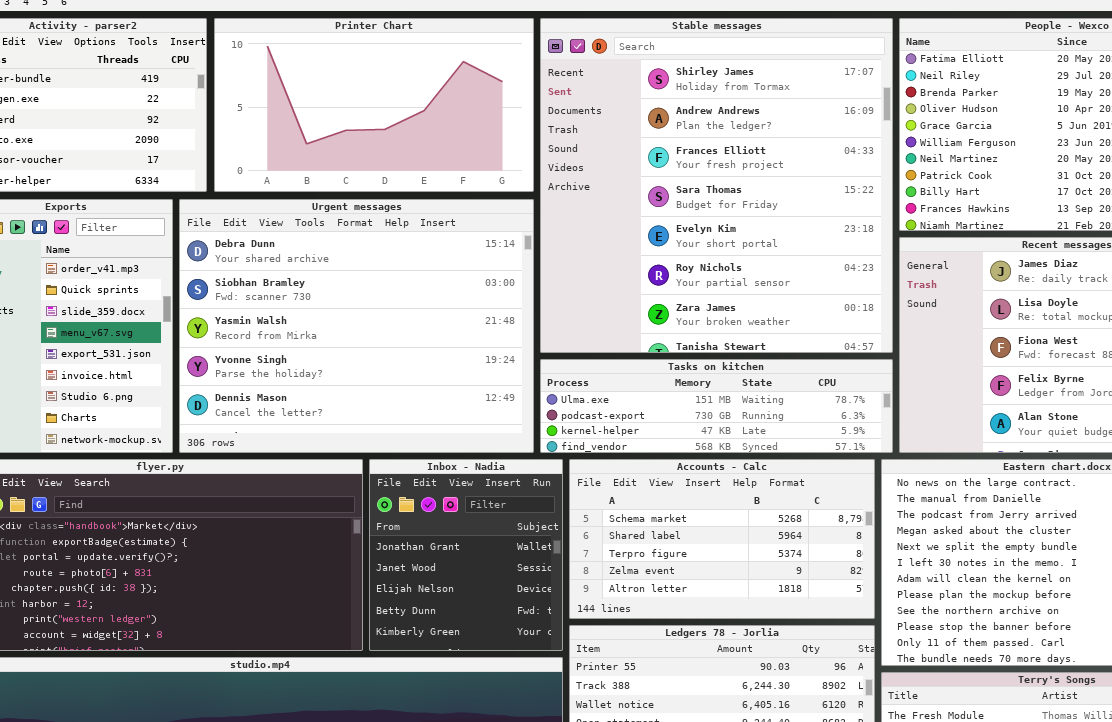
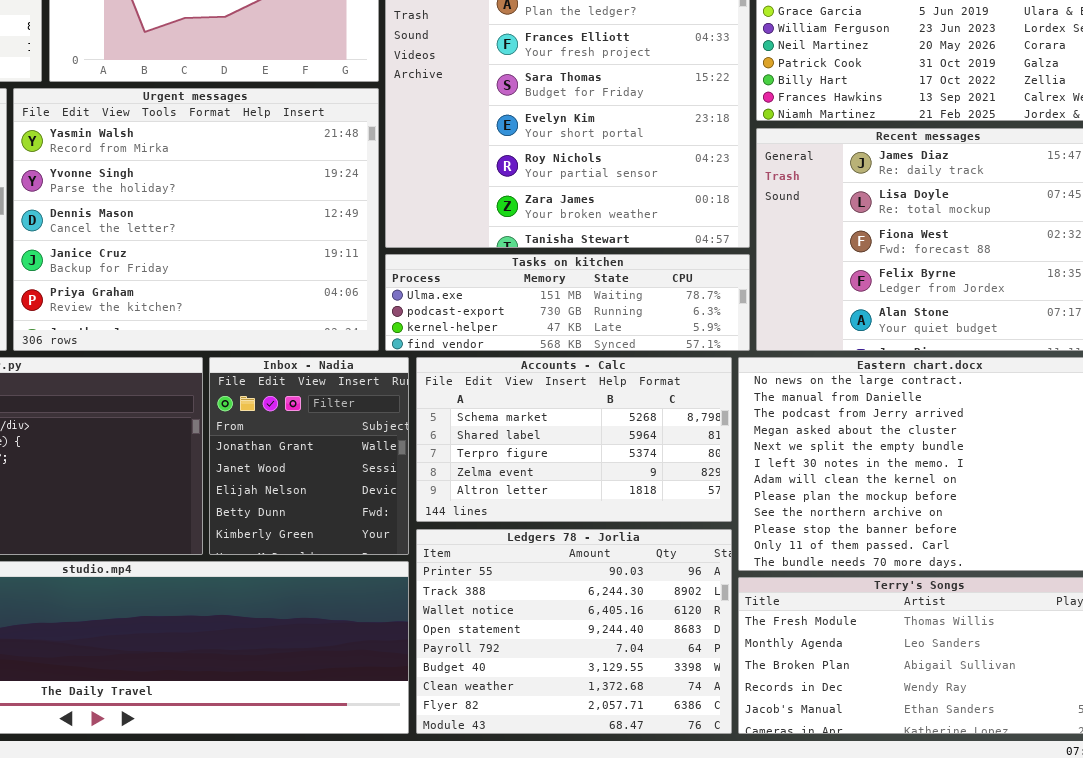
Urgent messages: [179,199,534,453] -> [13,88,379,351], scrolled down 2 rows

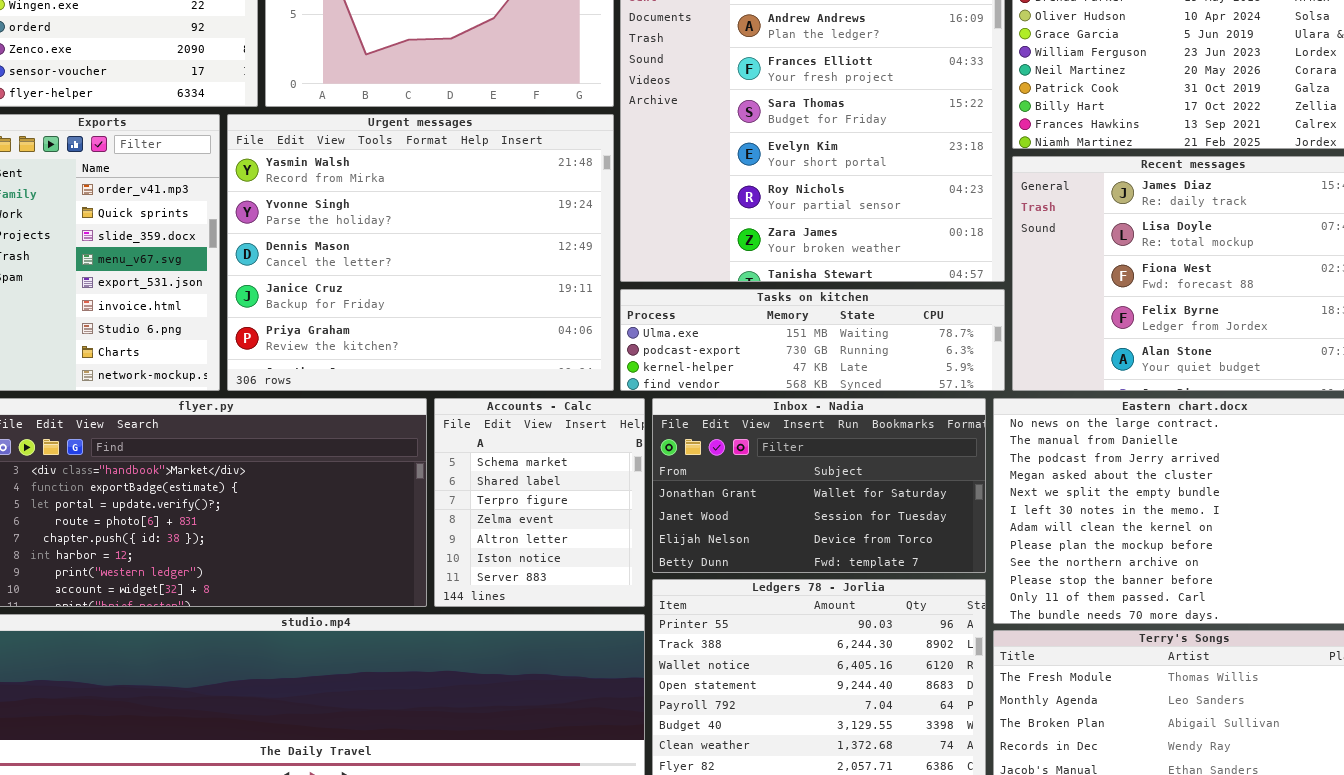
Inbox - Nadia: [209,357,409,555] -> [652,398,986,573], moved, resized
Accounts - Calc: [416,357,732,522] -> [434,398,645,607], moved, resized

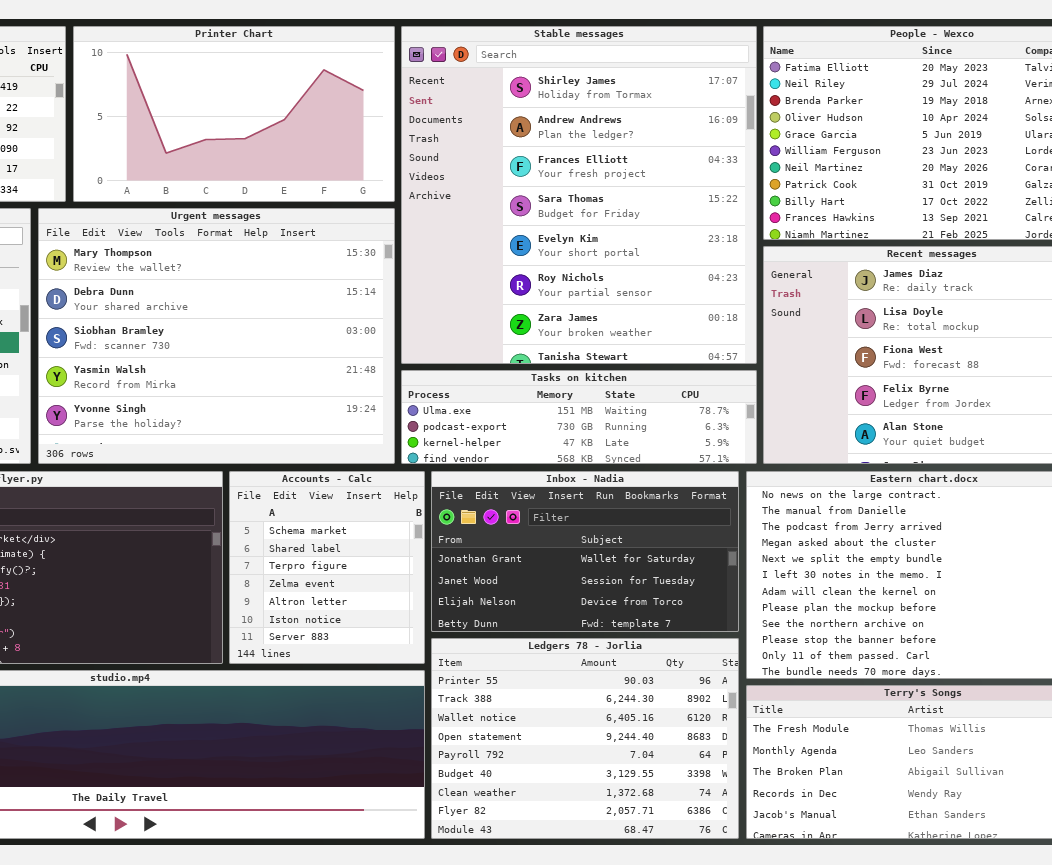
Urgent messages: [227,114,614,391] -> [38,208,395,464], scrolled up 3 rows

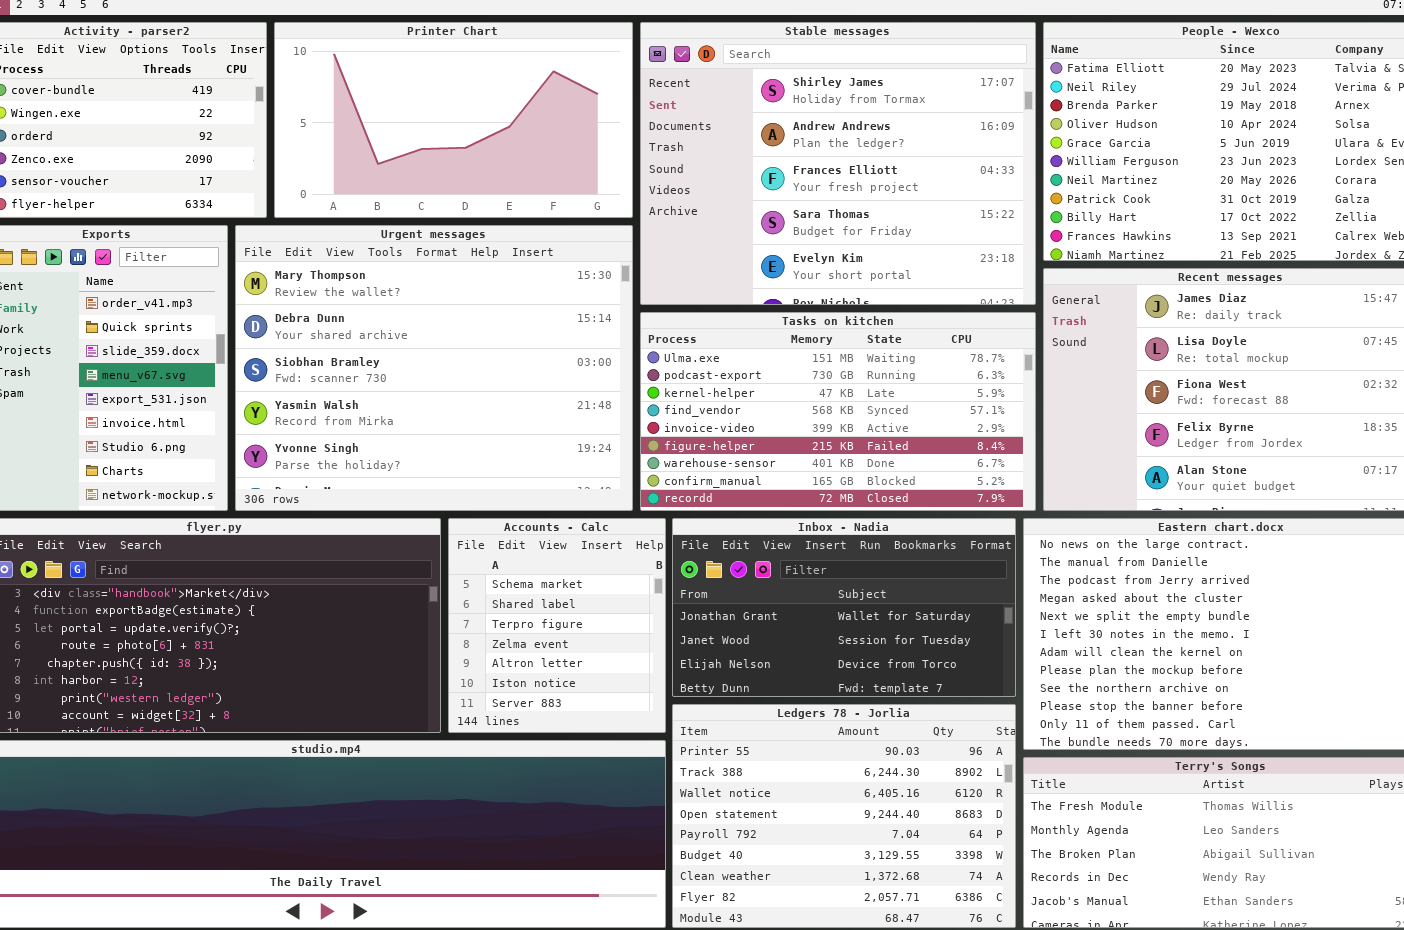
Stable messages: [401,26,757,364] -> [640,22,1036,305], resized
Tasks on kitchen: [401,370,757,464] -> [640,312,1036,511], resized

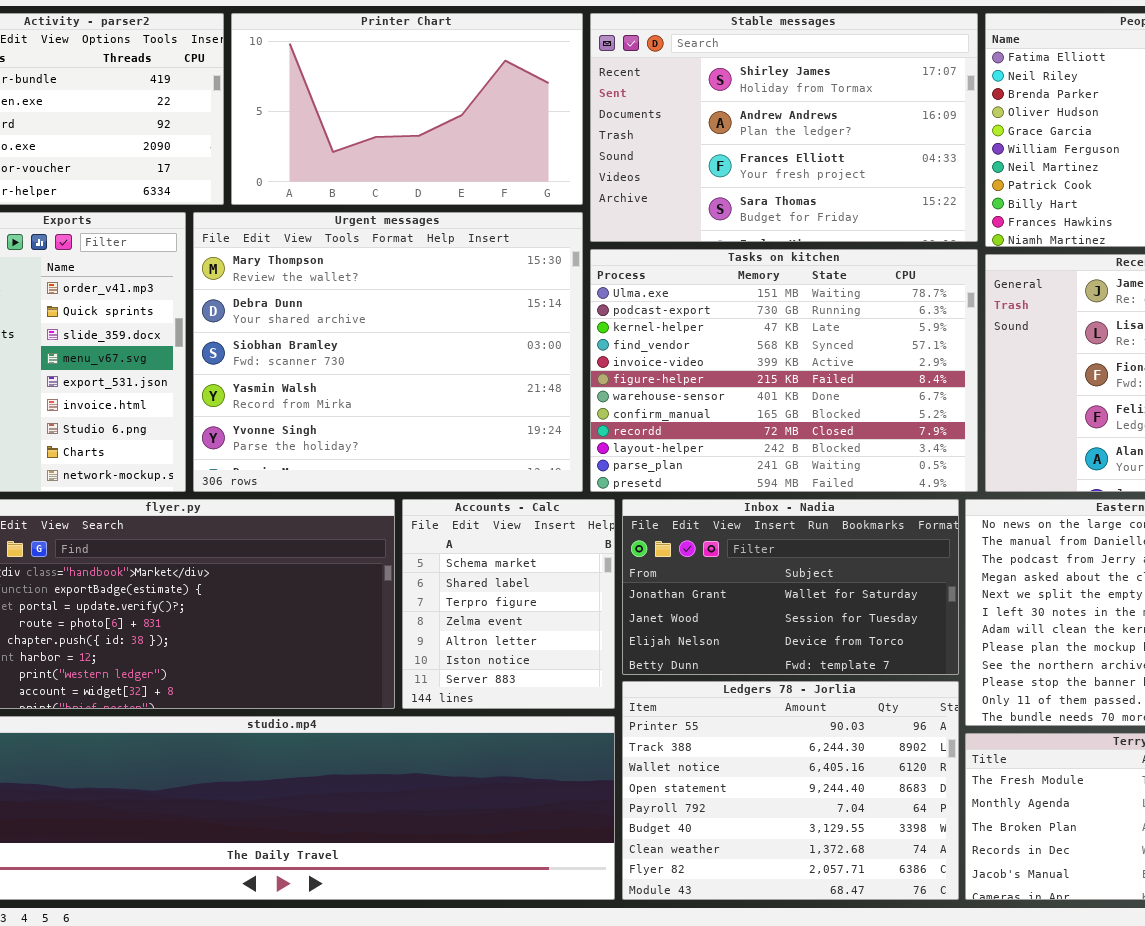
Stable messages: [640,22,1036,305] -> [590,13,978,242], resized
Tasks on kitchen: [640,312,1036,511] -> [590,249,978,492], resized

